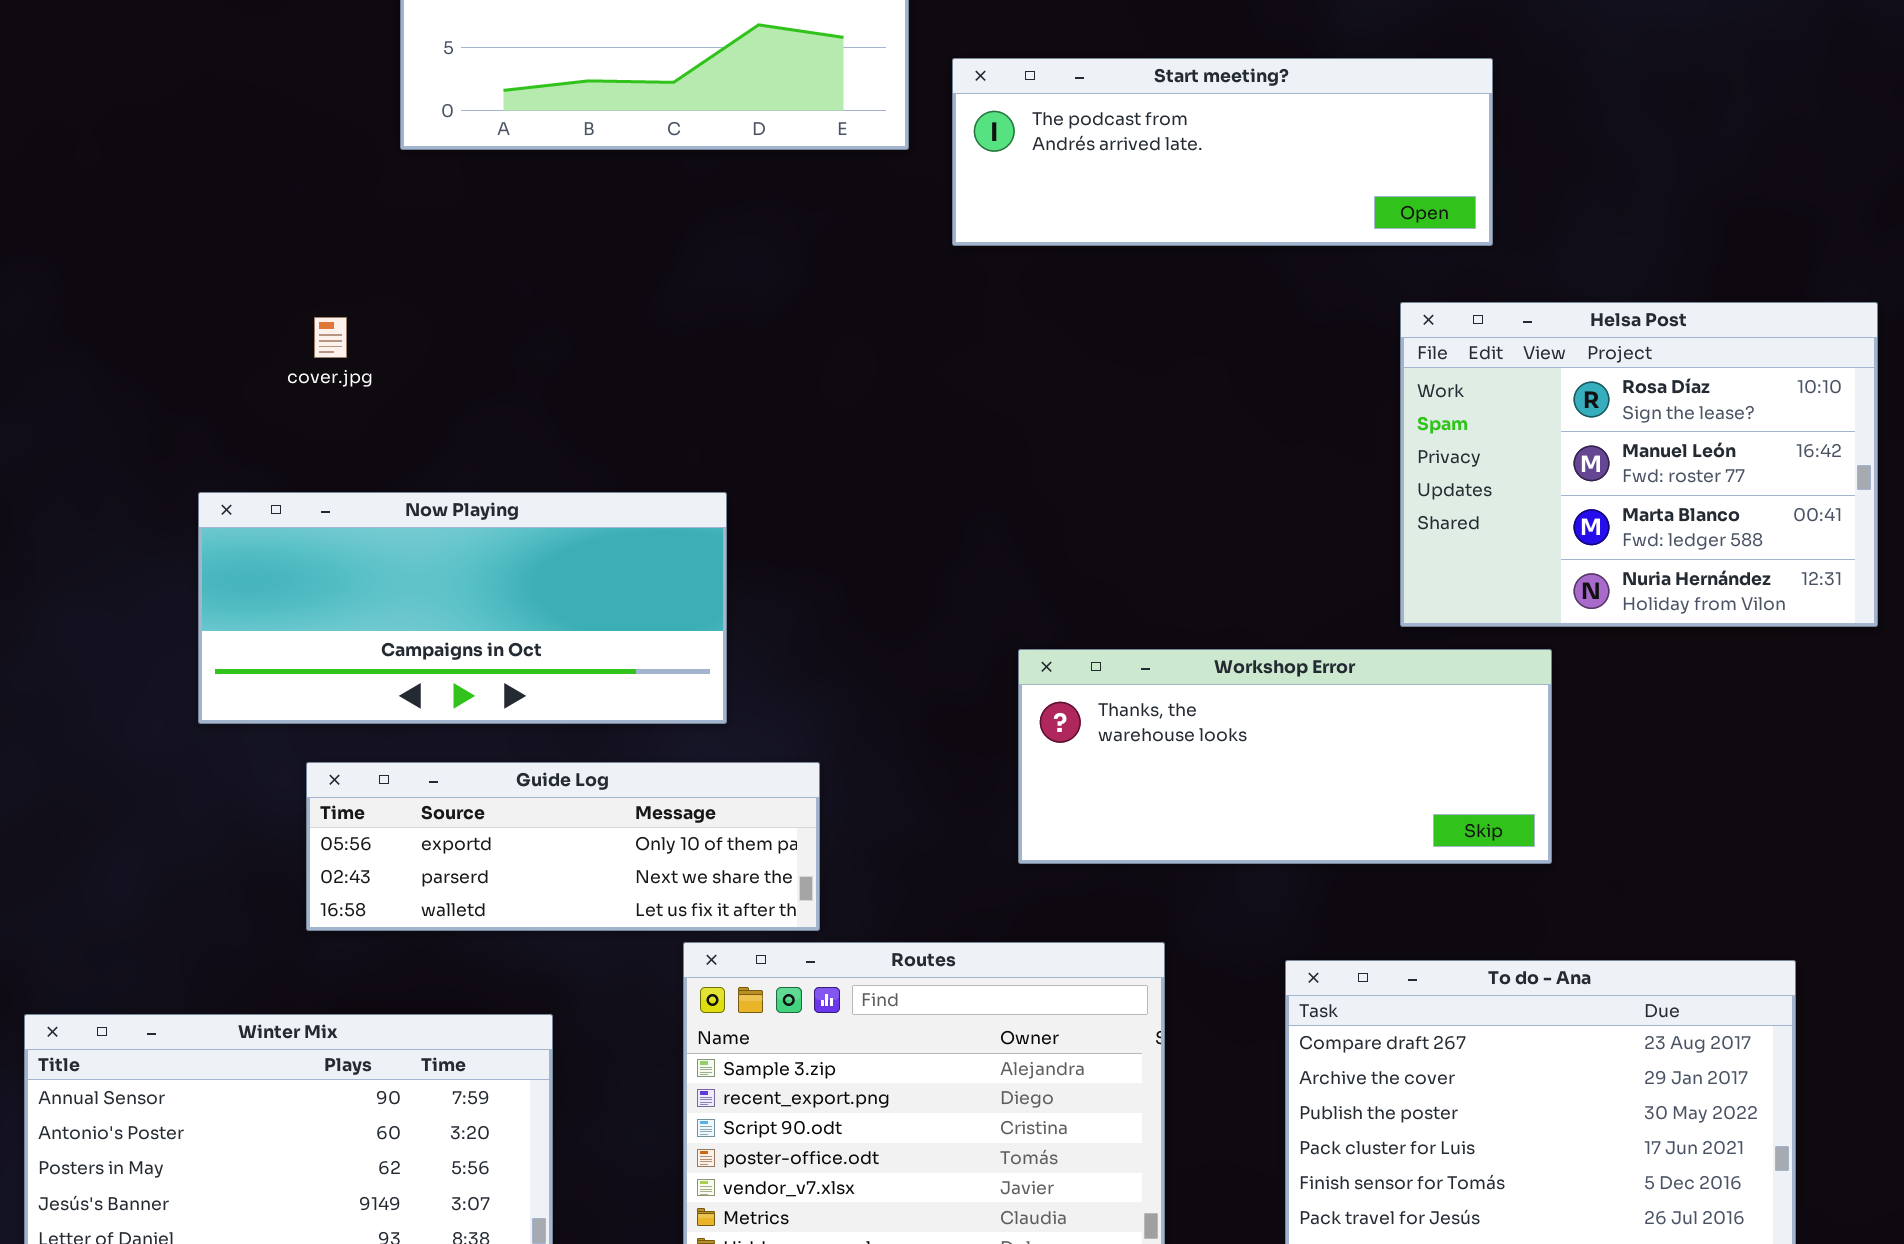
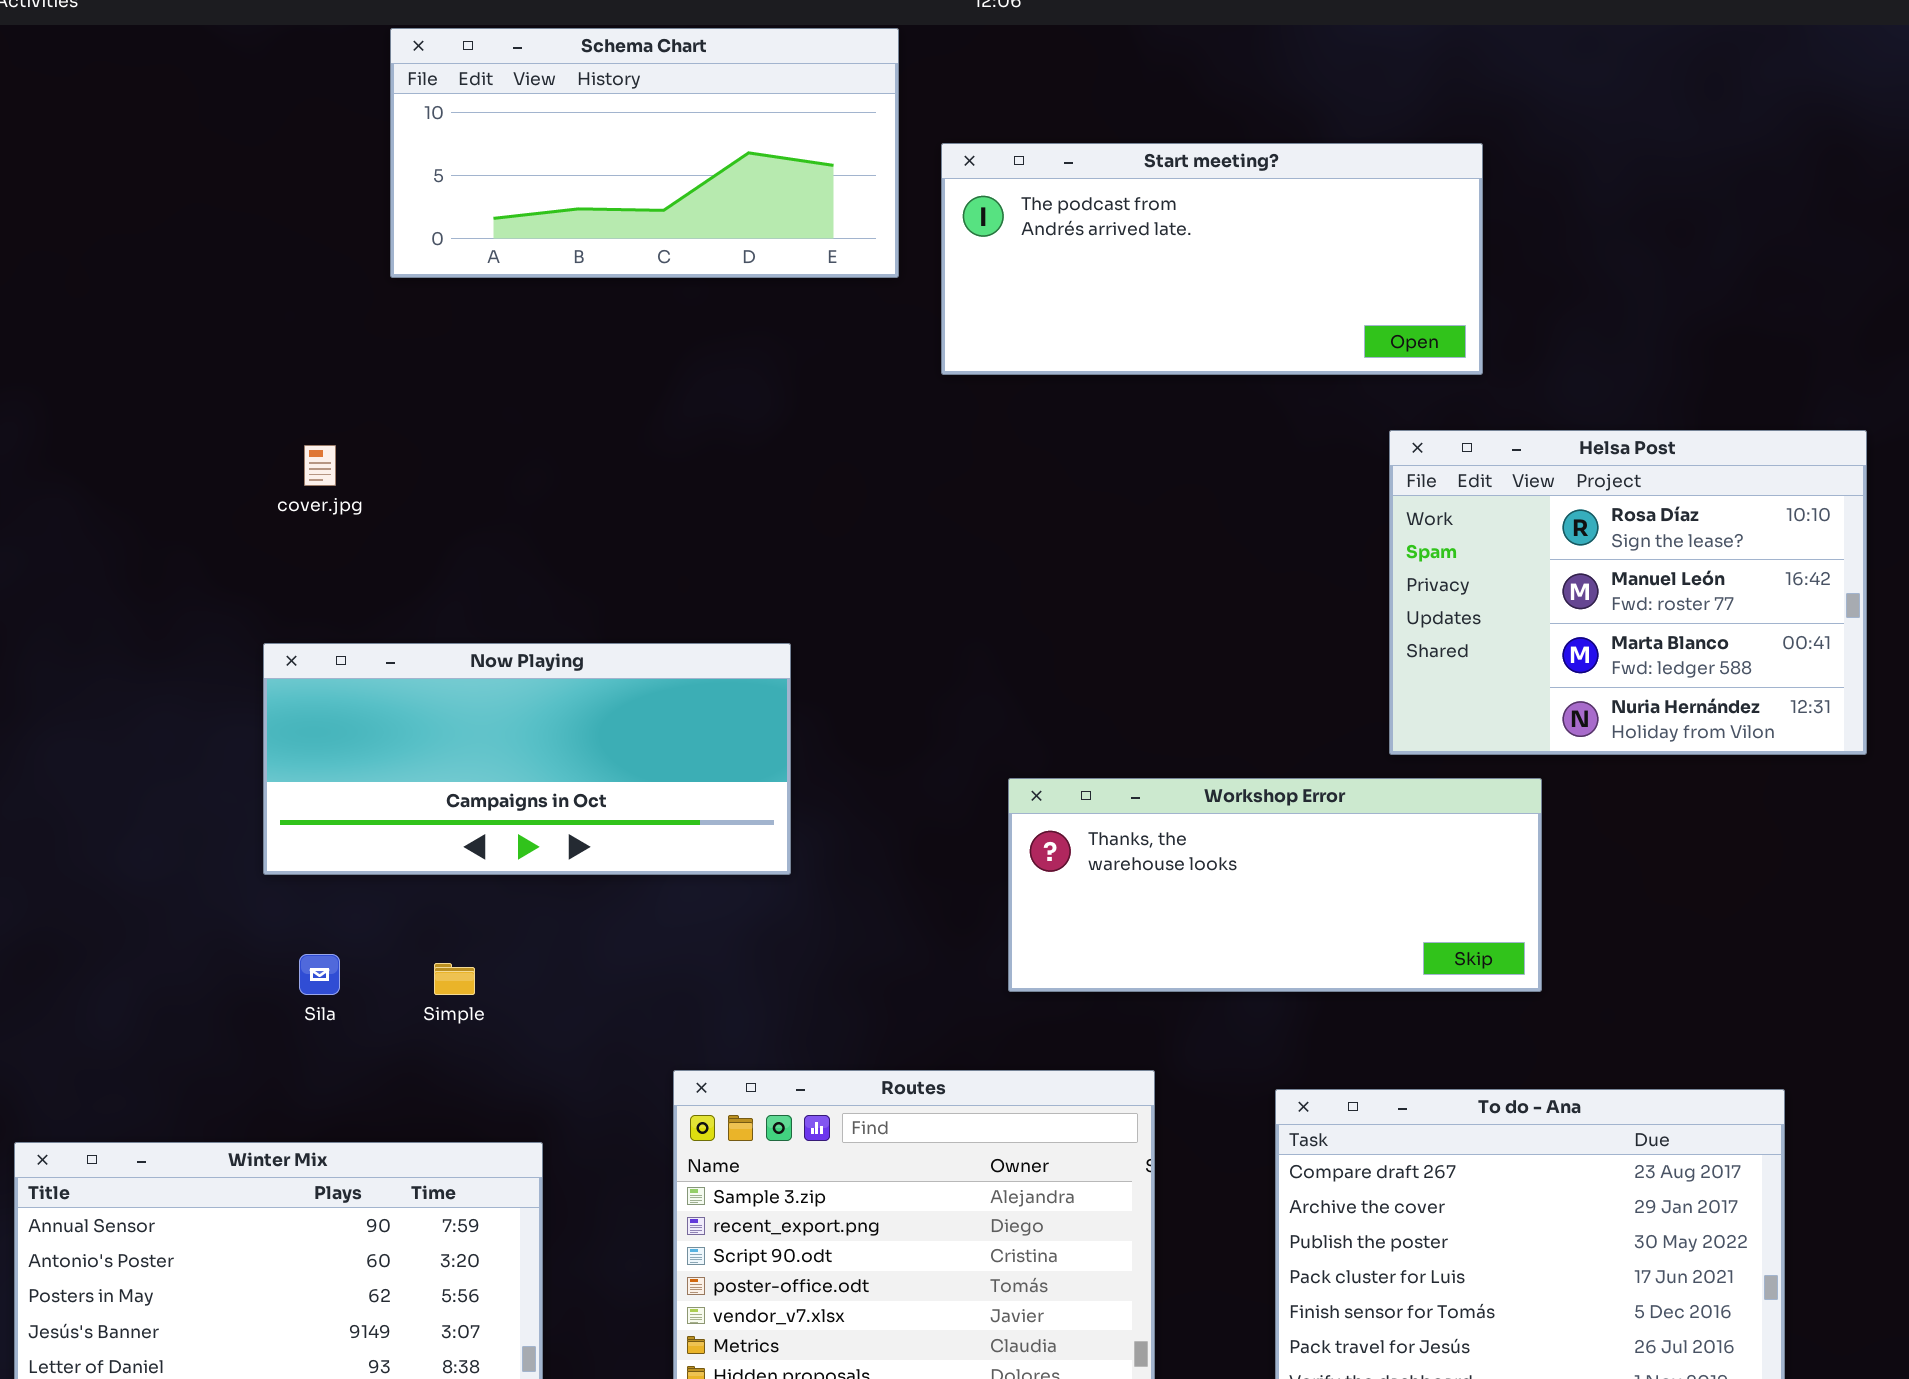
Start meeting?: [952,58,1493,246] -> [941,143,1483,375], resized
Now Playing: [198,492,727,724] -> [263,643,791,875], moved
Guide Log: [306,762,820,931] -> none, closed

